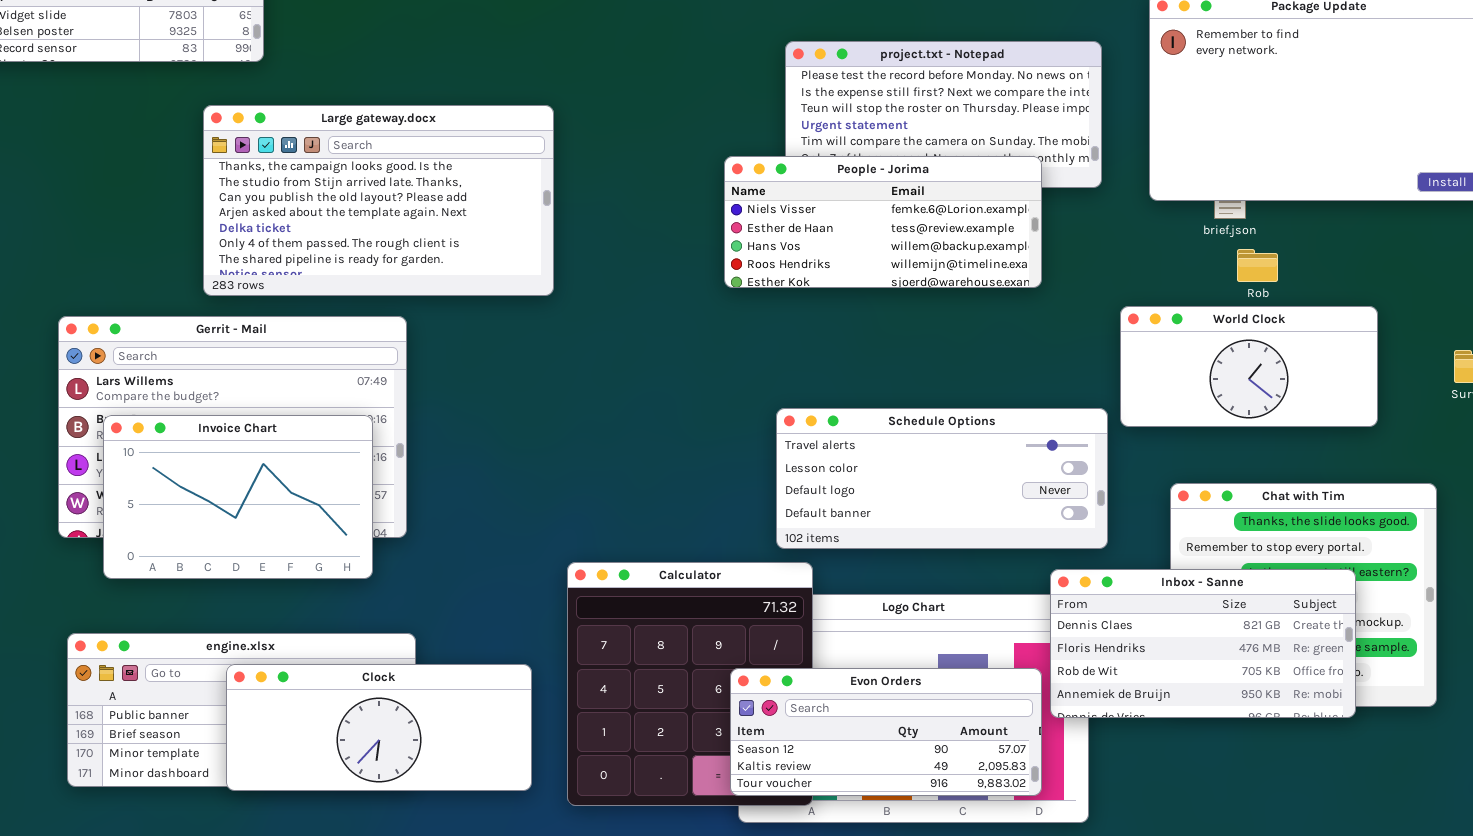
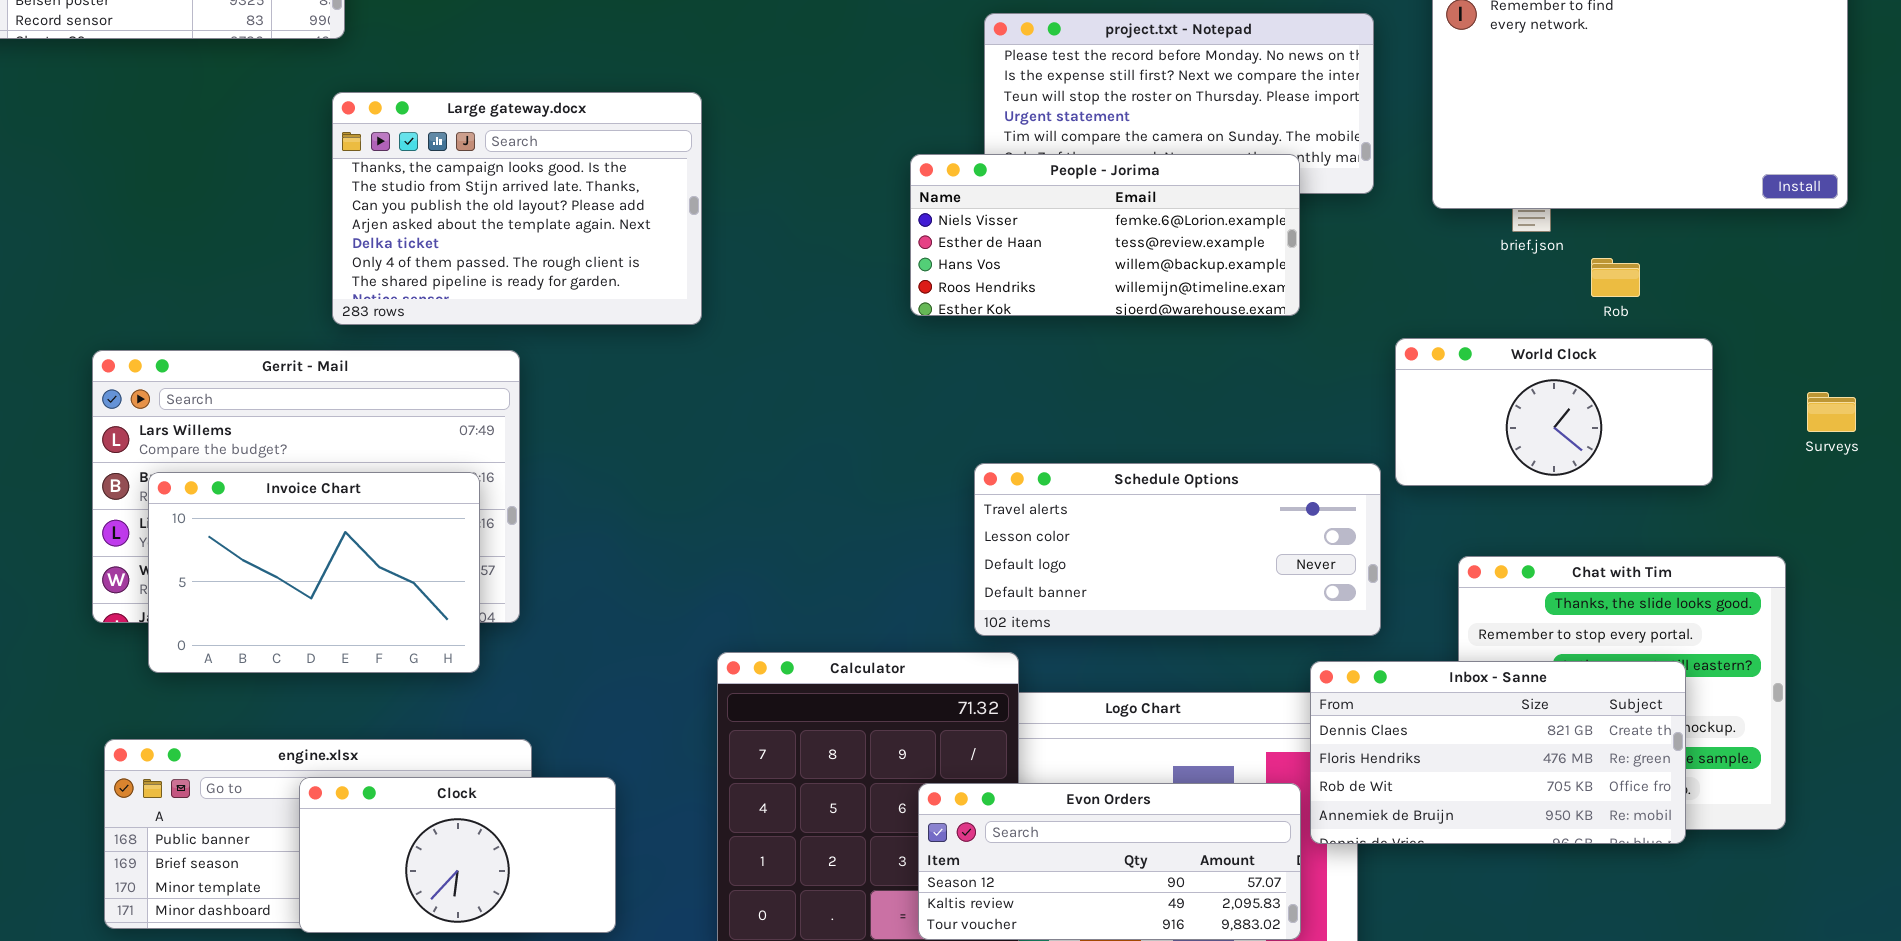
Large gateway.docx: [203,105,554,296] -> [332,92,702,325], resized
Rob: [1237,249,1278,282] -> [1591,258,1640,297], moved
Clock: [226,664,532,791] -> [299,777,616,933], resized

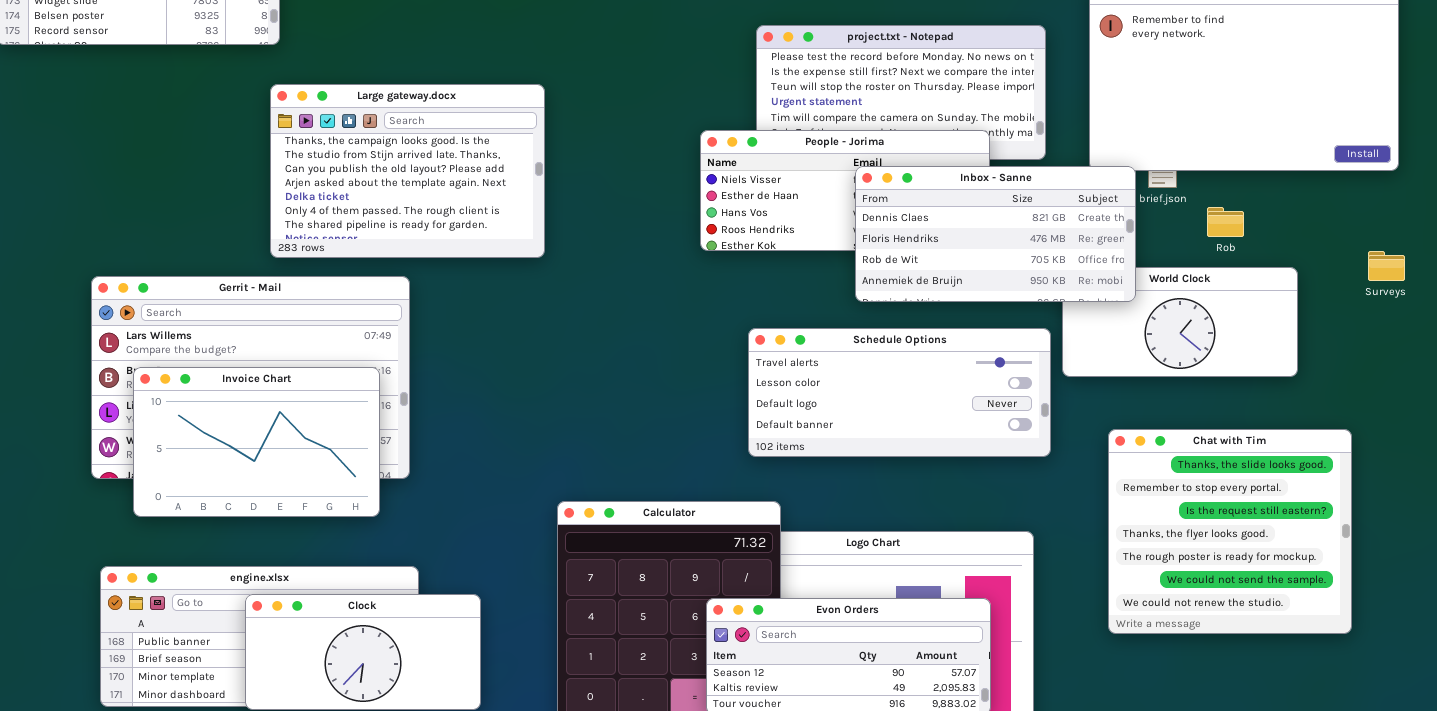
Surveys: [1807,392,1856,432] -> [1368,251,1405,281], moved
Schedule Options: [974,463,1381,636] -> [748,328,1051,457], moved
Inbox - Sanne: [1310,661,1686,844] -> [855,166,1136,302], moved

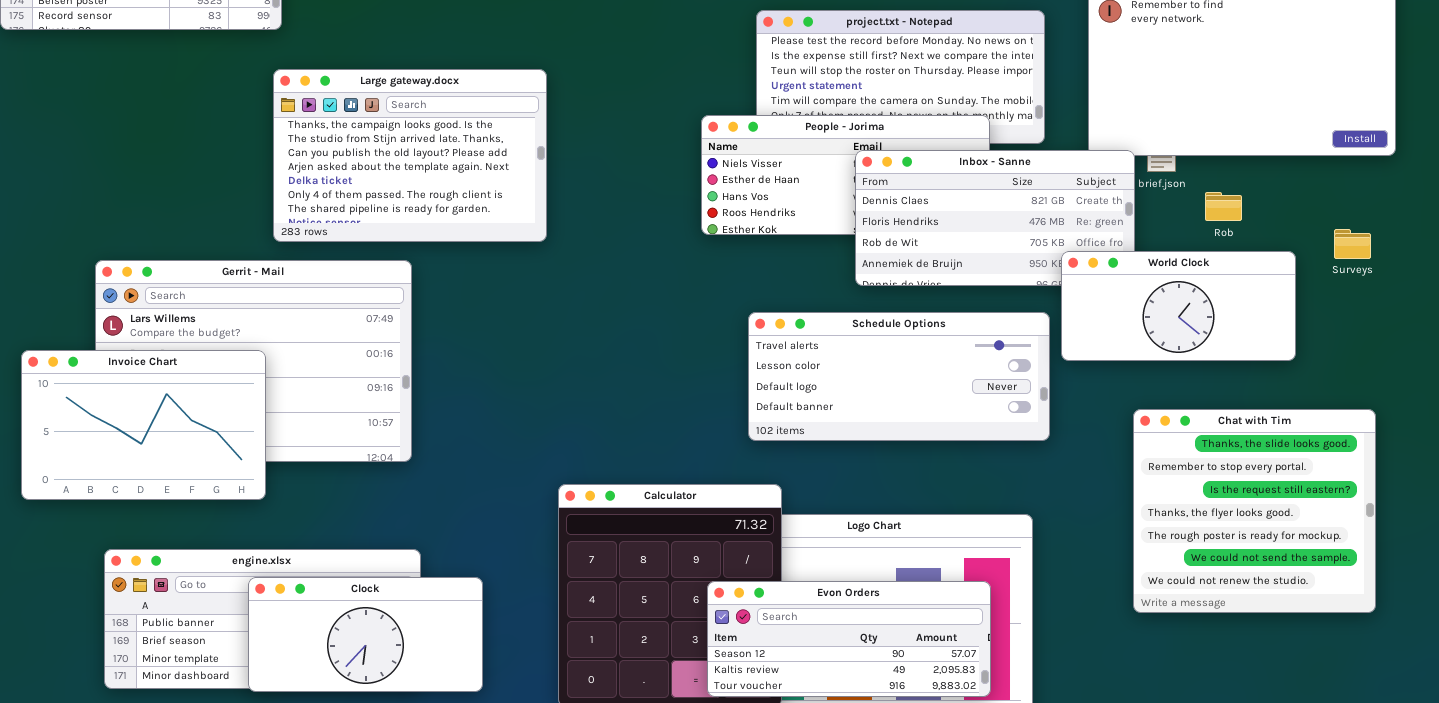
Surveys: [1368,251,1405,281] -> [1334,229,1371,259], moved
World Clock: [1062,267,1298,377] -> [1061,251,1296,361], raised
Invoice Chart: [133,367,380,517] -> [21,350,266,500], moved
Chat with Tim: [1108,429,1352,634] -> [1133,409,1376,613], moved

